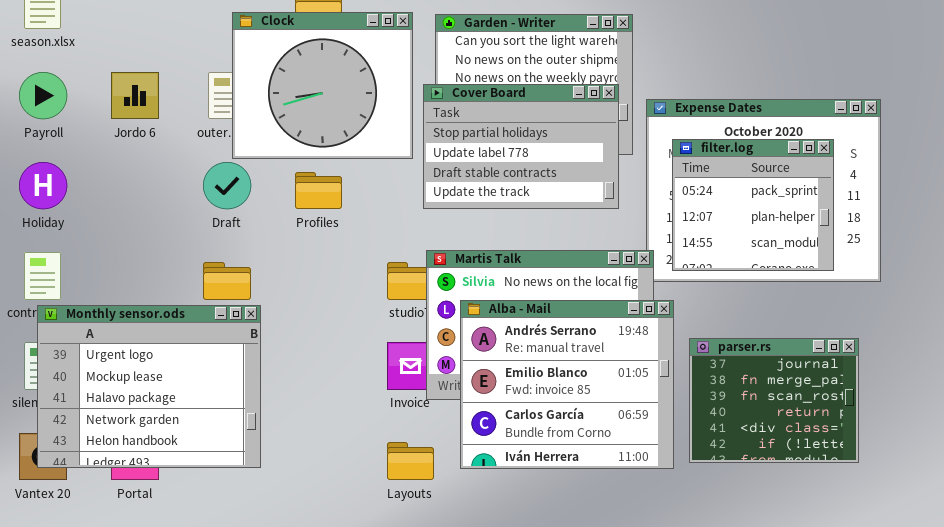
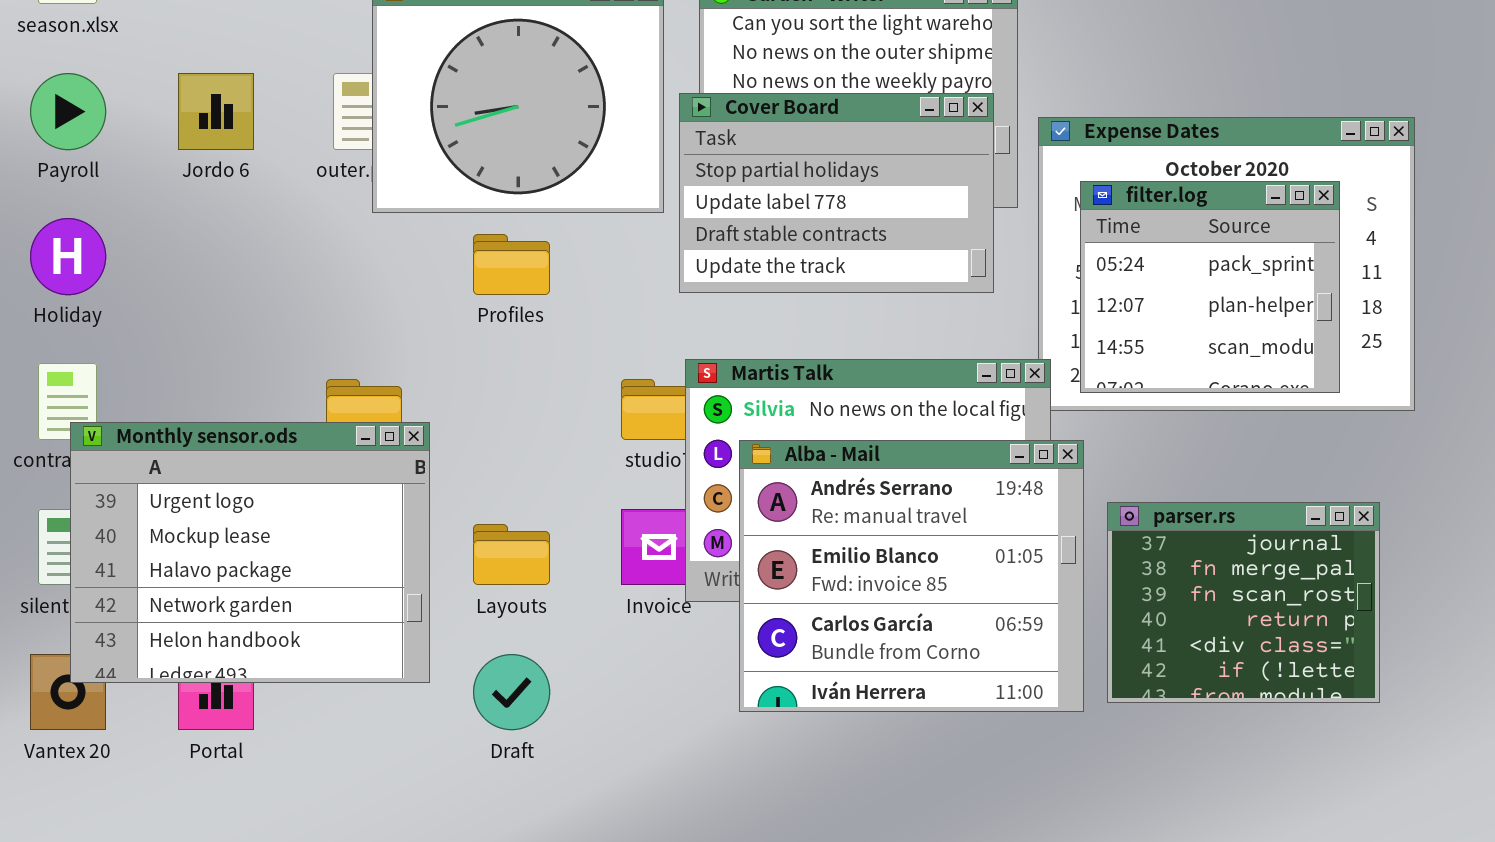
Draft: [203,162,251,209] -> [473,654,550,730], moved
Monthly sensor.ods: [37,305,261,468] -> [70,422,430,683], moved
Layouts: [387,442,434,480] -> [473,524,550,585], moved

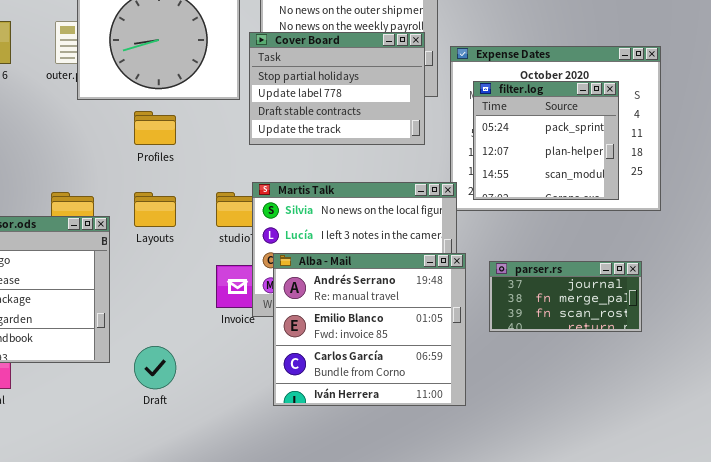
Alba - Mail: [739,440,1084,712] -> [273,253,466,406], moved
parser.rs: [1107,502,1380,703] -> [489,261,642,332], resized
Layouts: [473,524,550,585] -> [134,192,176,227], moved

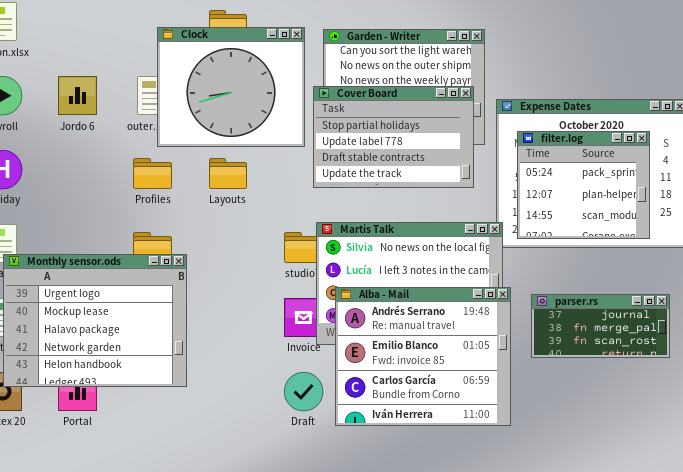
Profiles: [134,111,176,145] -> [133,158,172,189], moved
Layouts: [134,192,176,227] -> [209,158,247,189], moved
Draft: [134,346,176,389] -> [284,372,323,411], moved

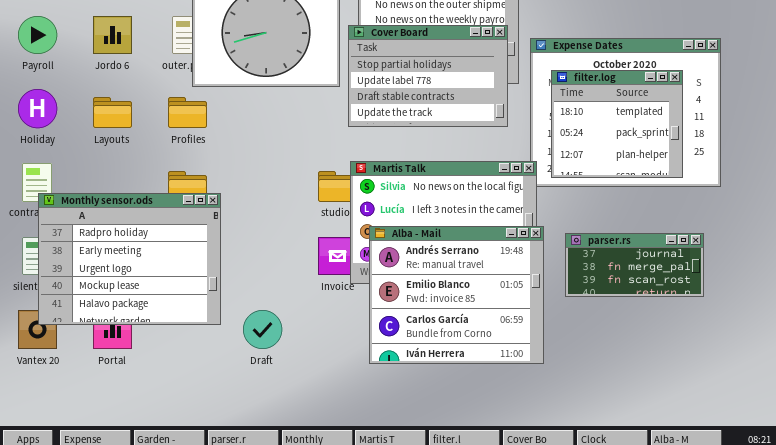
filter.log: [517,131,650,239] -> [551,70,683,178], scrolled up 1 row
Layouts: [209,158,247,189] -> [93,97,132,128], moved
Monthly sensor.ods: [3,254,187,387] -> [38,193,221,325], scrolled up 2 rows
Draft: [284,372,323,411] -> [243,310,282,349], moved

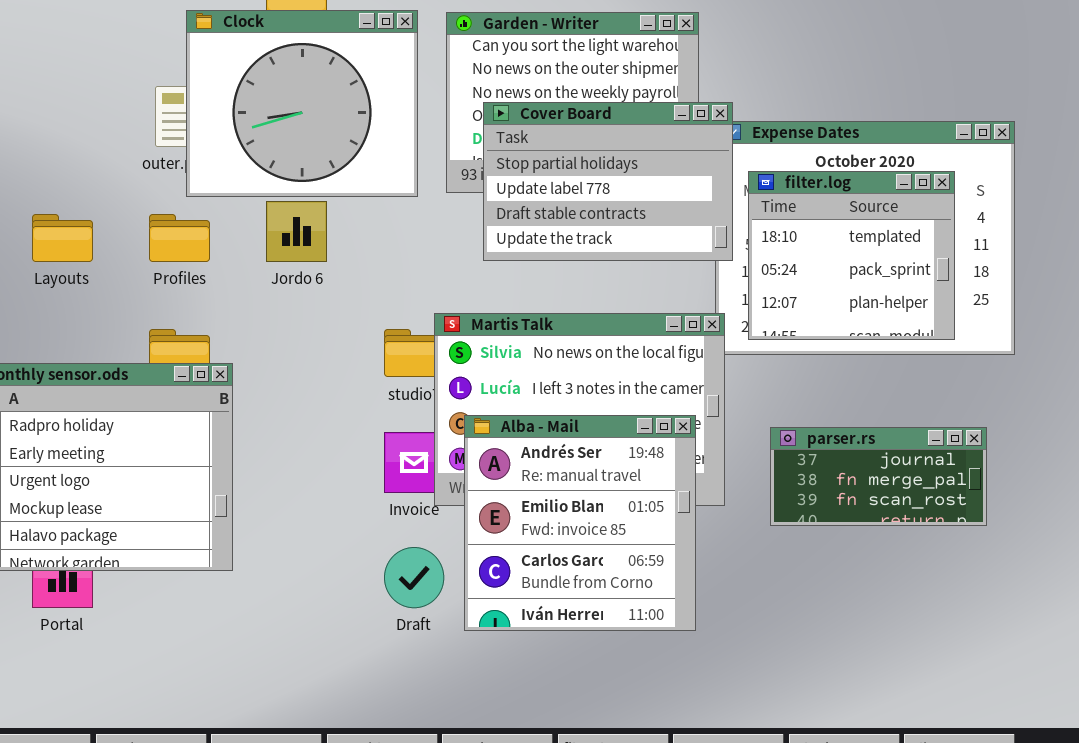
Jordo 6: [93,16,132,54] -> [266,201,327,262], moved
Cover Board: [348,25,508,127] -> [483,102,733,261], moved
Alba - Mail: [369,226,544,364] -> [464,415,696,631], resized
Draft: [243,310,282,349] -> [384,547,444,608], moved

